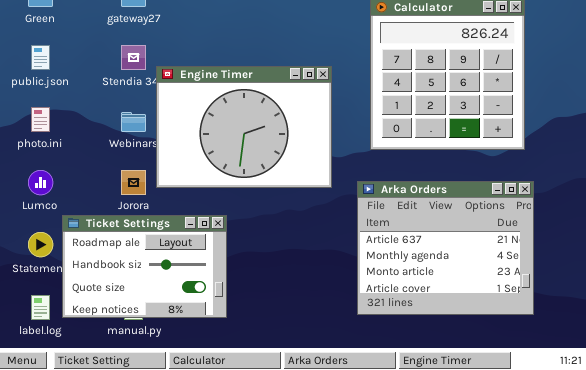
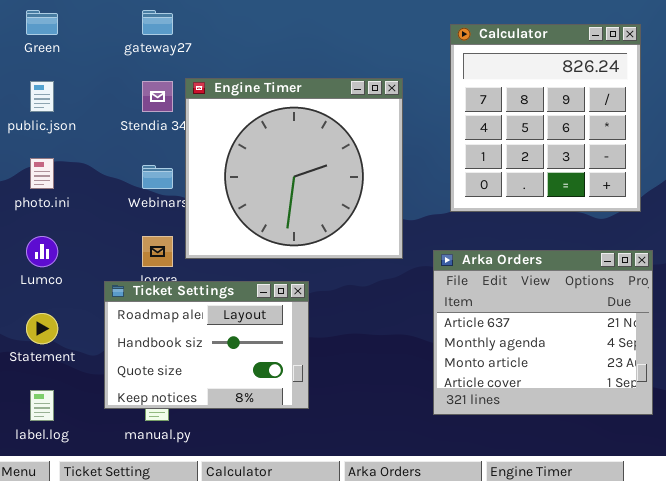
Engine Timer: [156,66,332,188] -> [185,78,403,259], resized
Ticket Settings: [62,215,227,318] -> [104,281,309,409], moved

